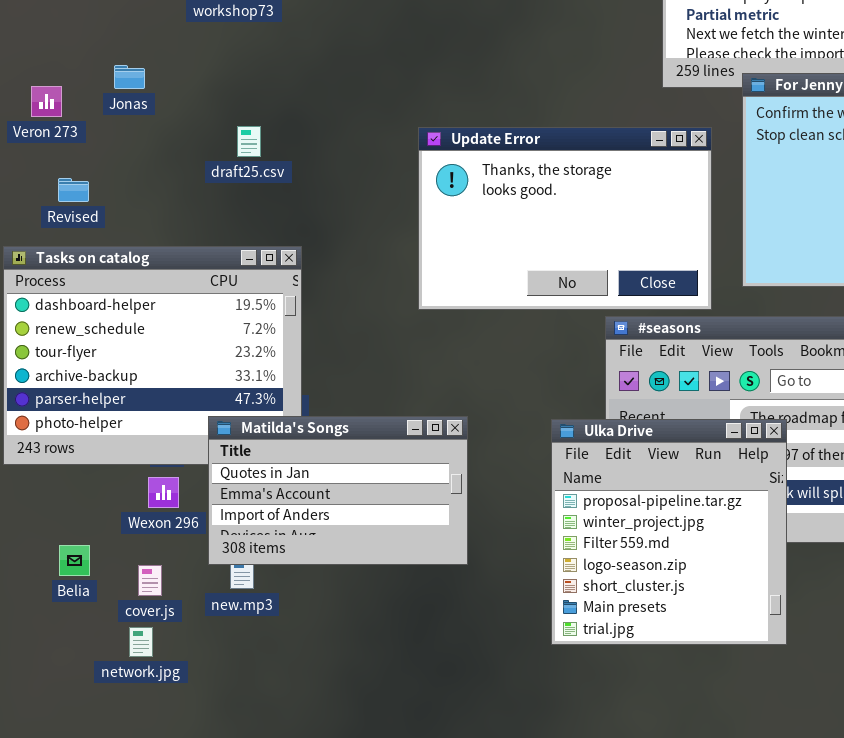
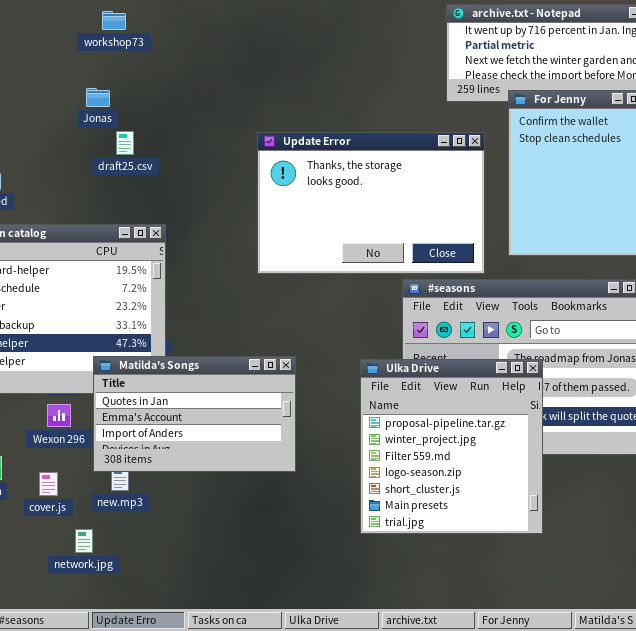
Jonas: [114,65,145,89] -> [86,88,110,107], moved
network.jpg: [129,627,153,657] -> [75,529,93,553], moved

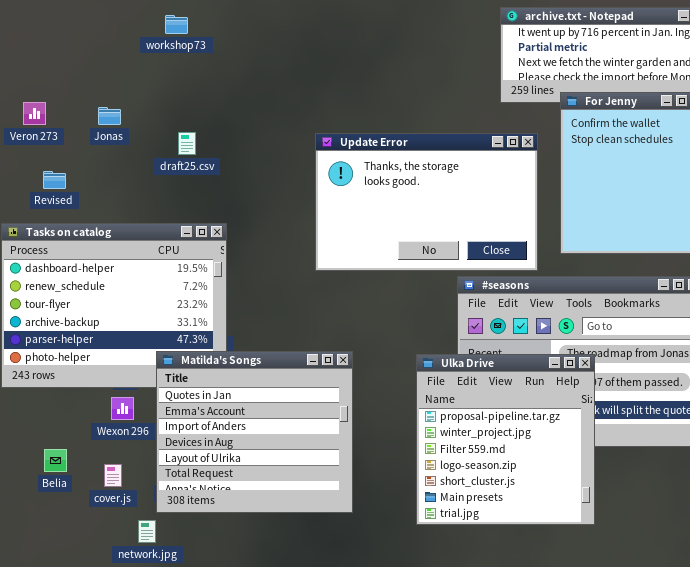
Jonas: [86,88,110,107] -> [98,107,121,125], moved
Matilda's Songs: [93,356,296,472] -> [156,351,353,513], resized

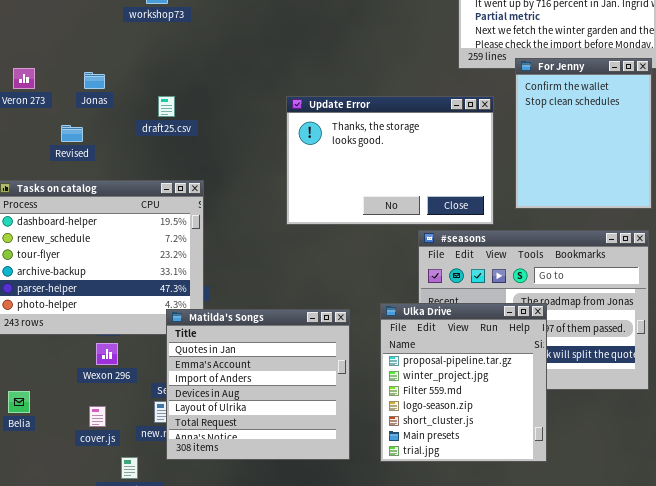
Revised: [43,171,66,189] -> [61,125,83,142], moved
Matilda's Songs: [156,351,353,513] -> [166,309,350,460], moved
Belia: [44,449,67,472] -> [8,391,30,413], moved

